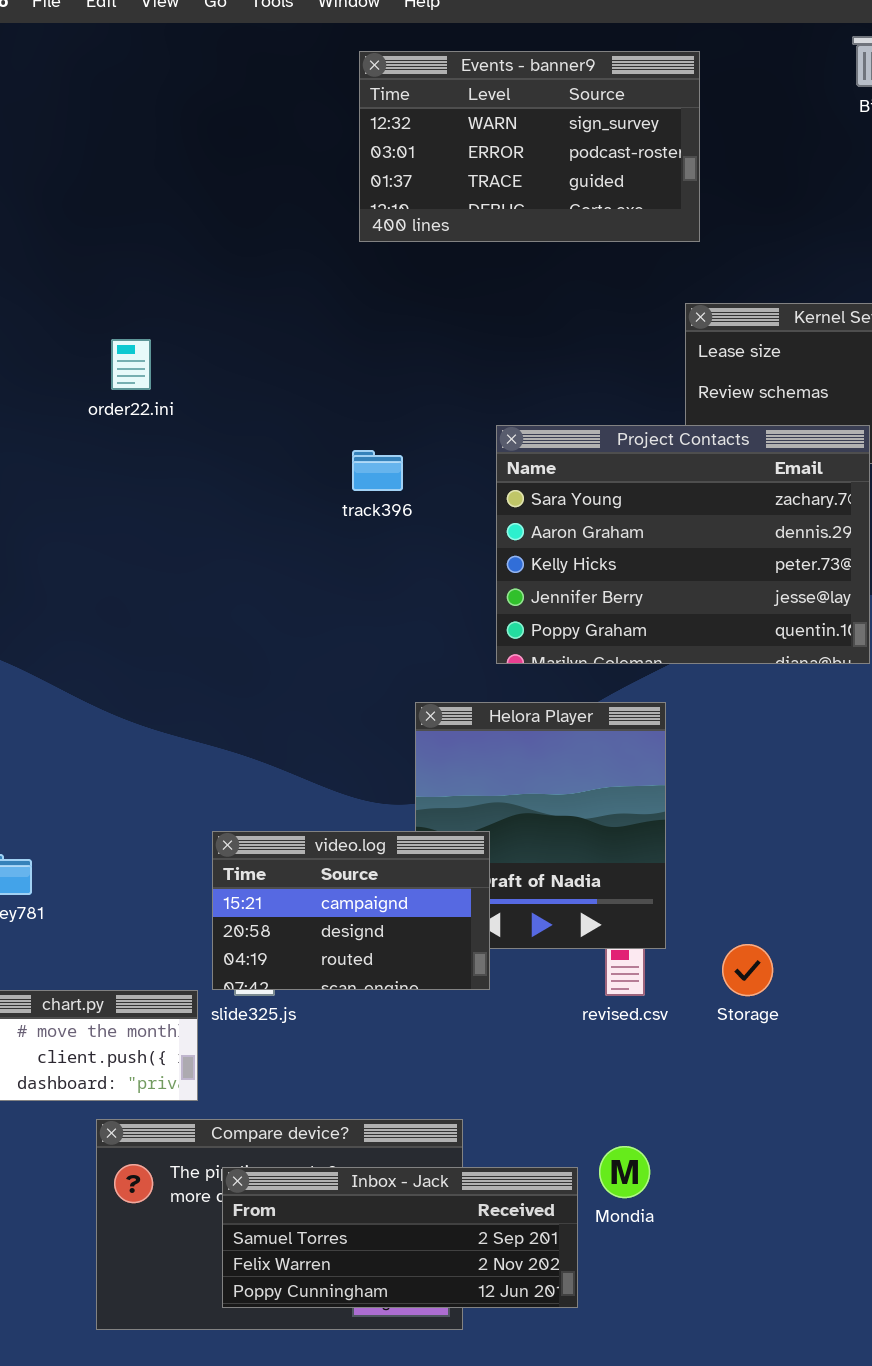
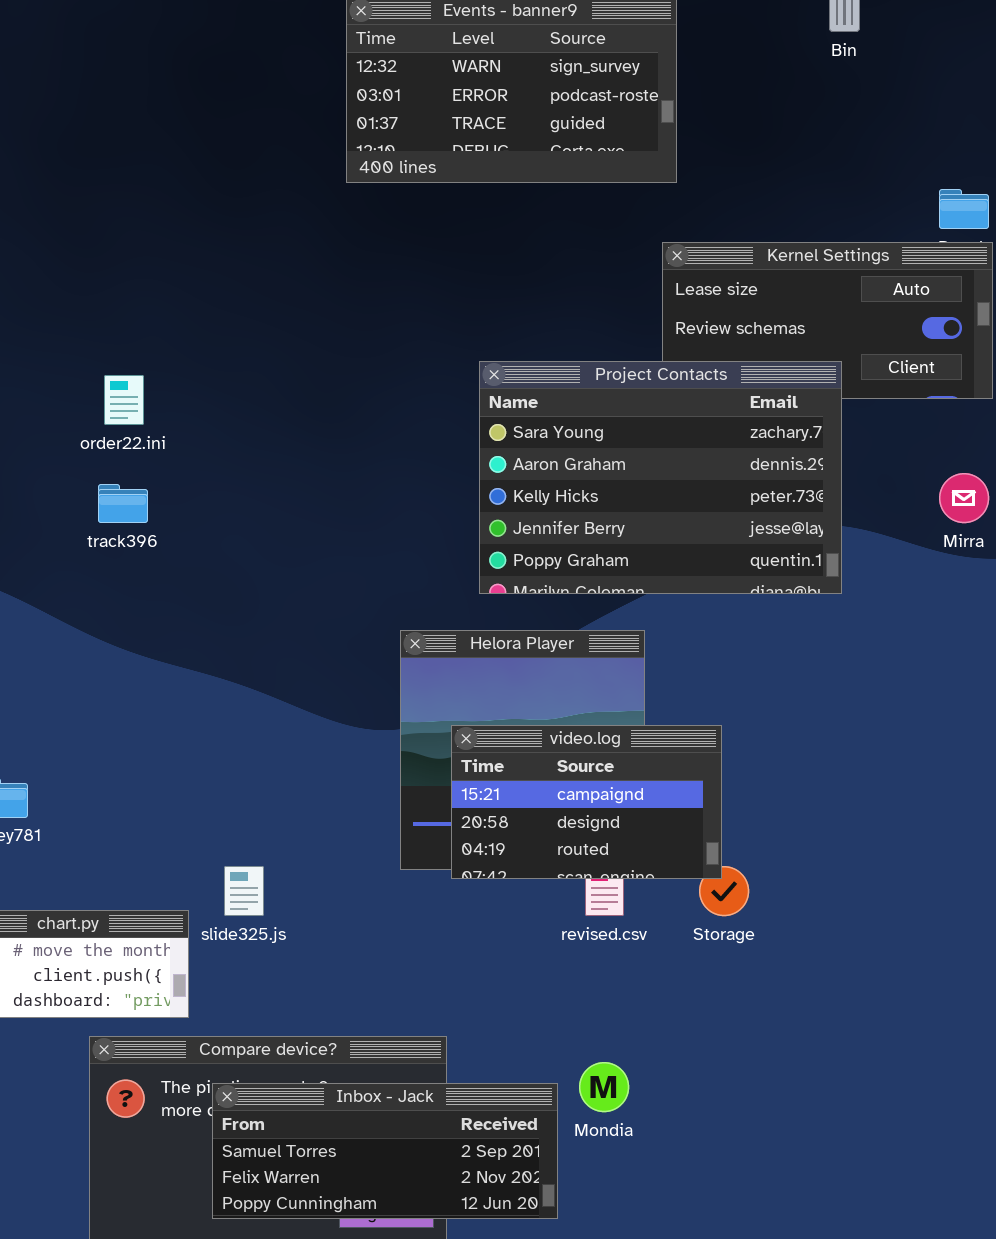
order22.ini: [111,339,151,390] -> [104,375,144,425], moved
track396: [352,450,403,491] -> [98,484,148,523], moved
video.log: [212,831,490,990] -> [451,725,722,879], moved

